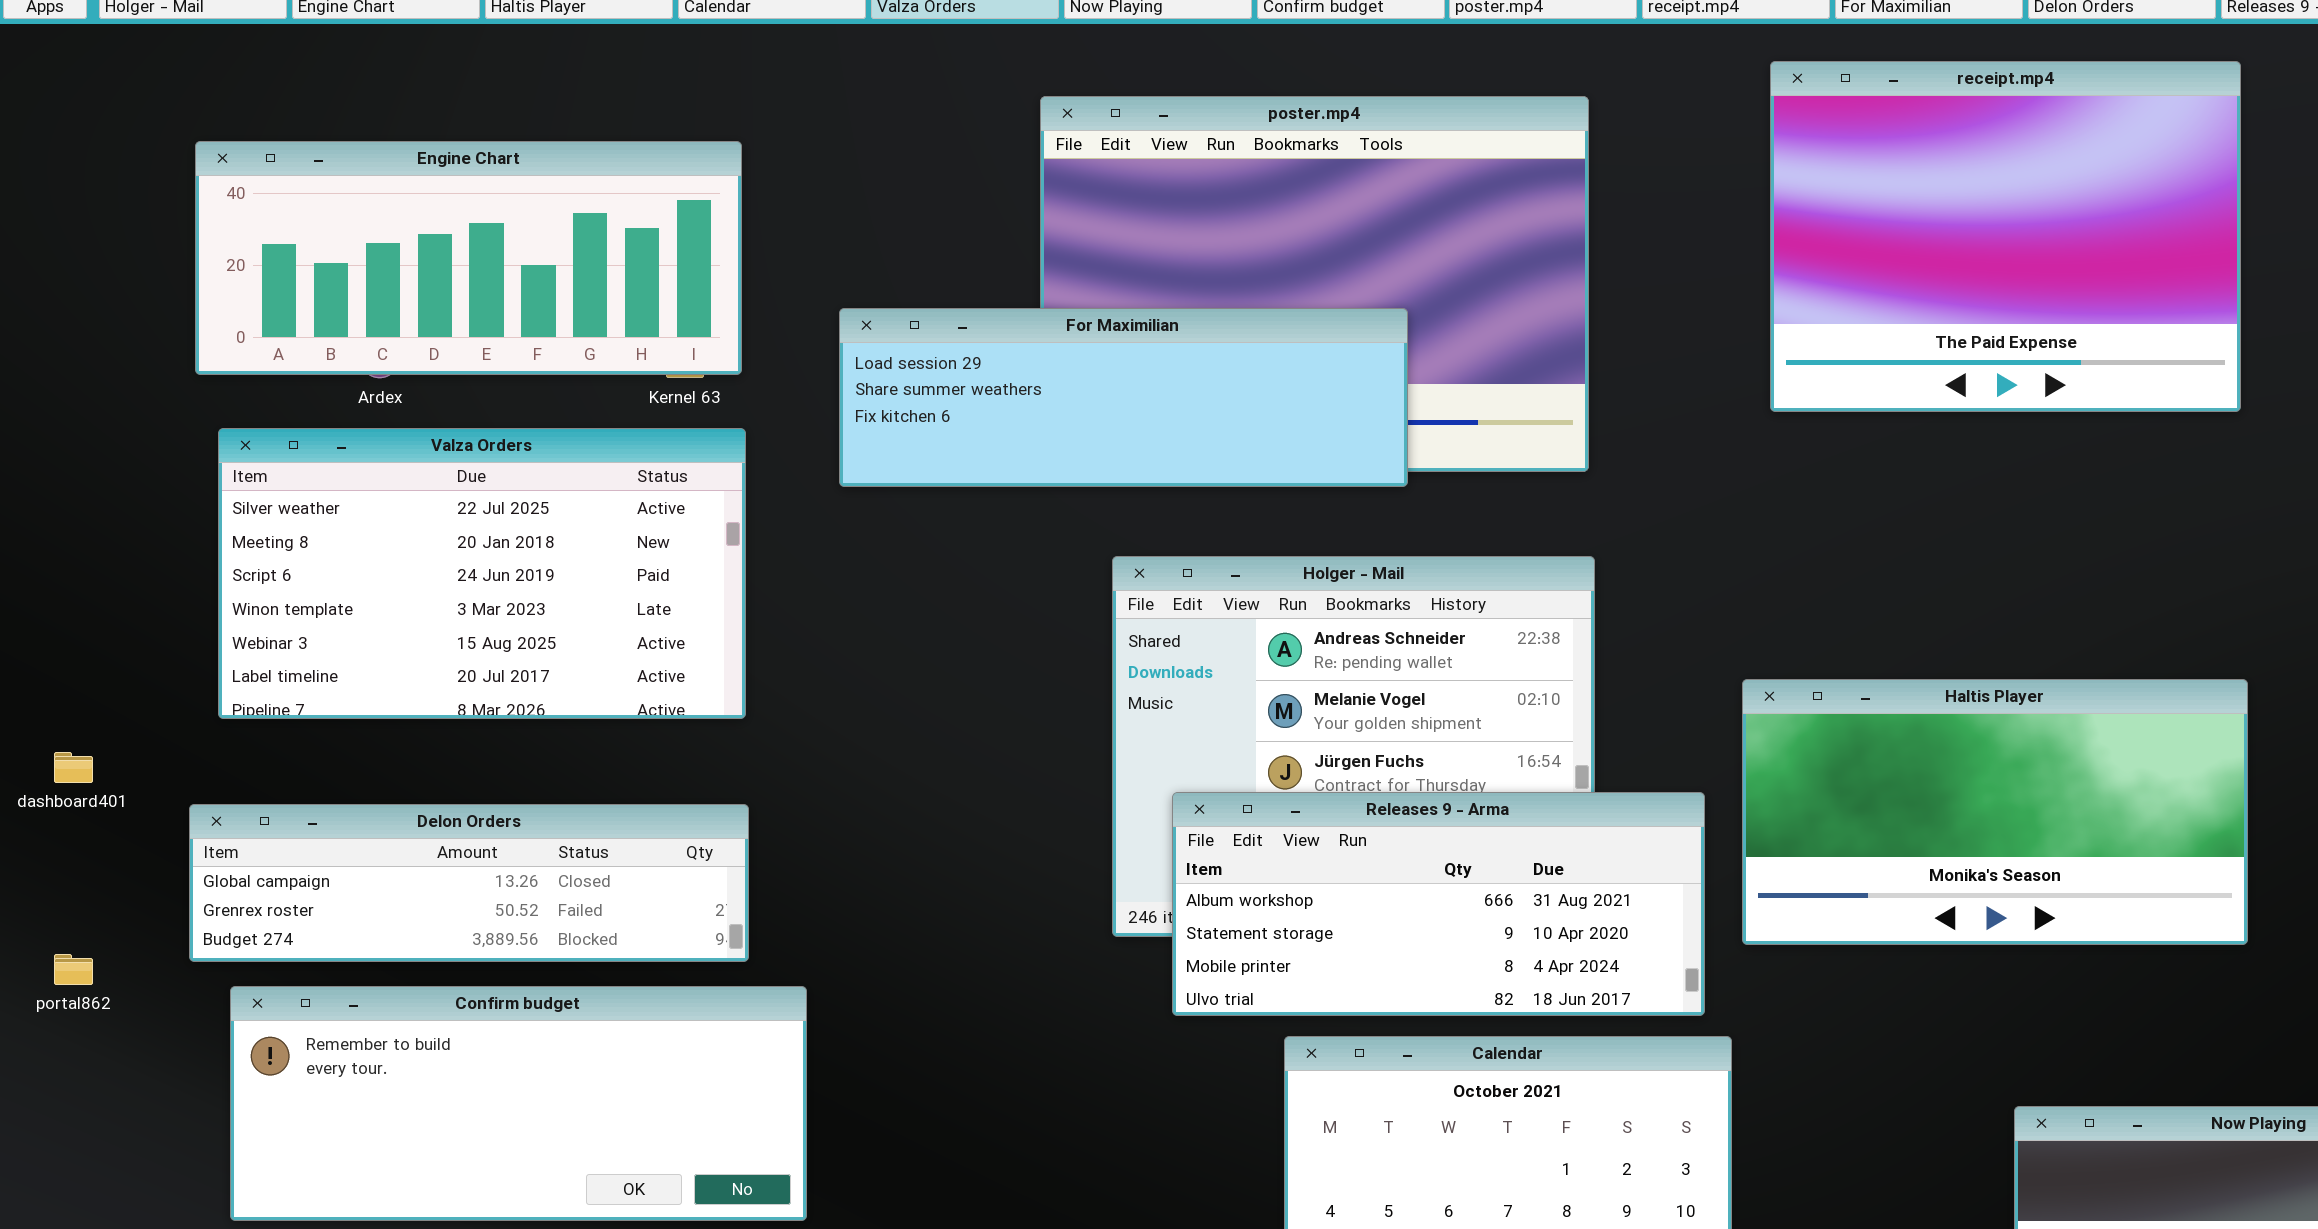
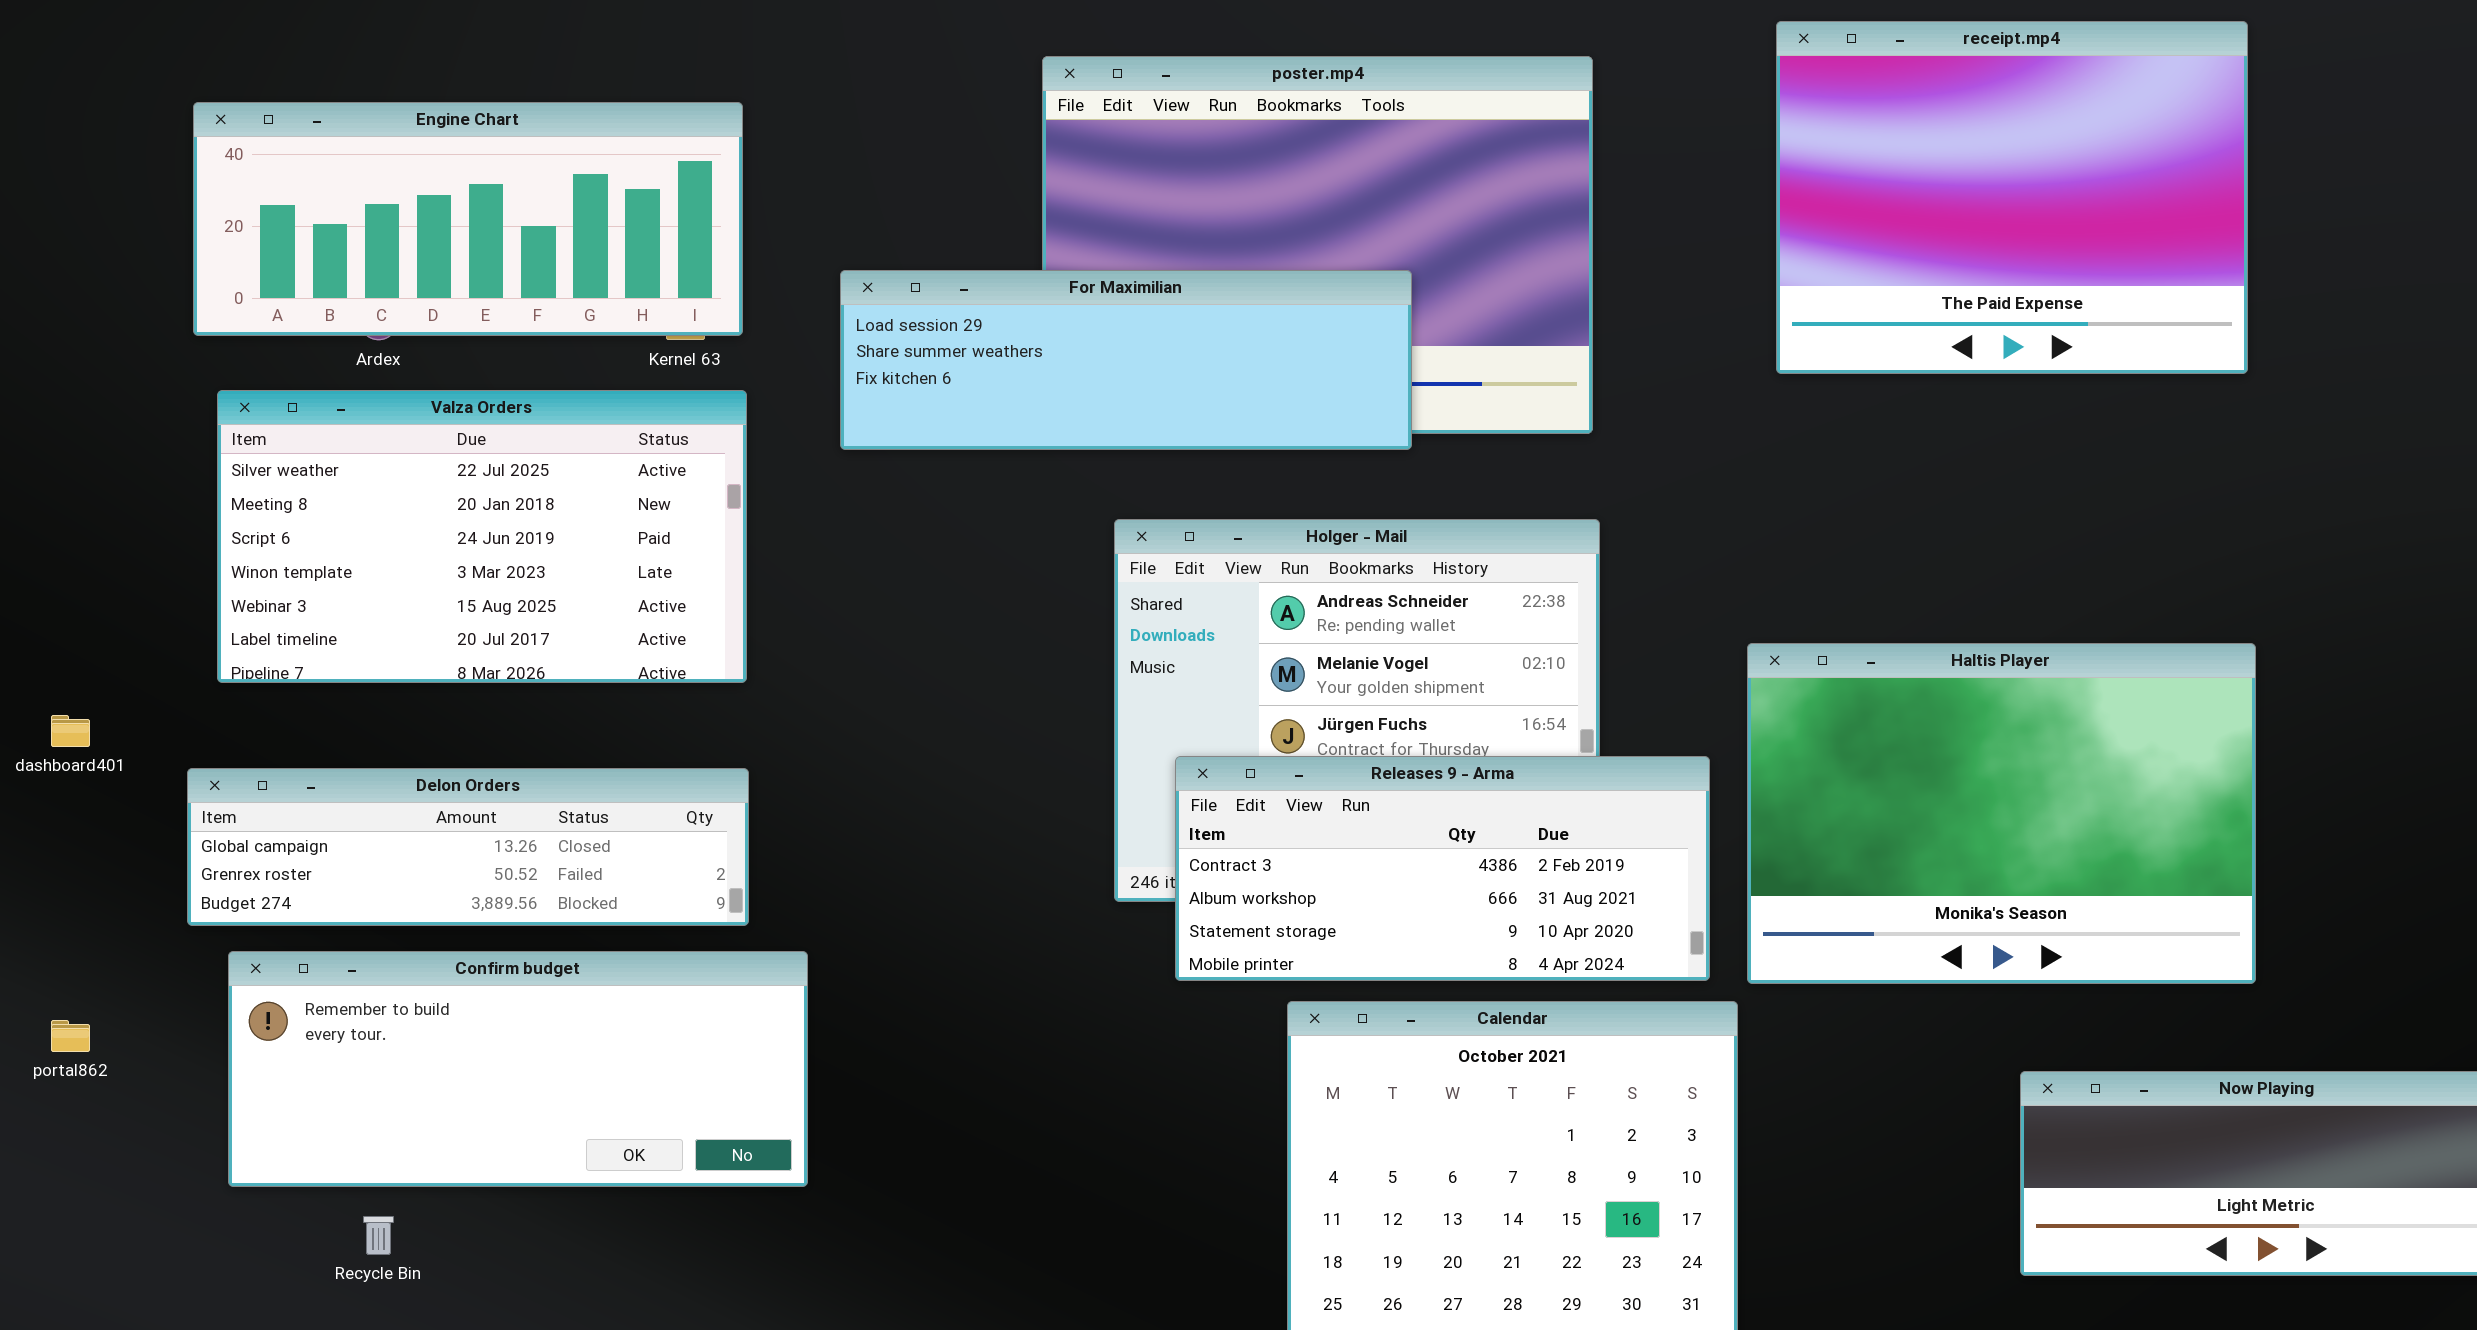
Haltis Player: [1742,679,2248,945] -> [1747,643,2256,984], resized
Releases 9 - Arma: [1172,792,1705,1016] -> [1175,756,1710,981], scrolled up 1 row
portal862: [54,954,93,985] -> [51,1020,90,1052], moved

